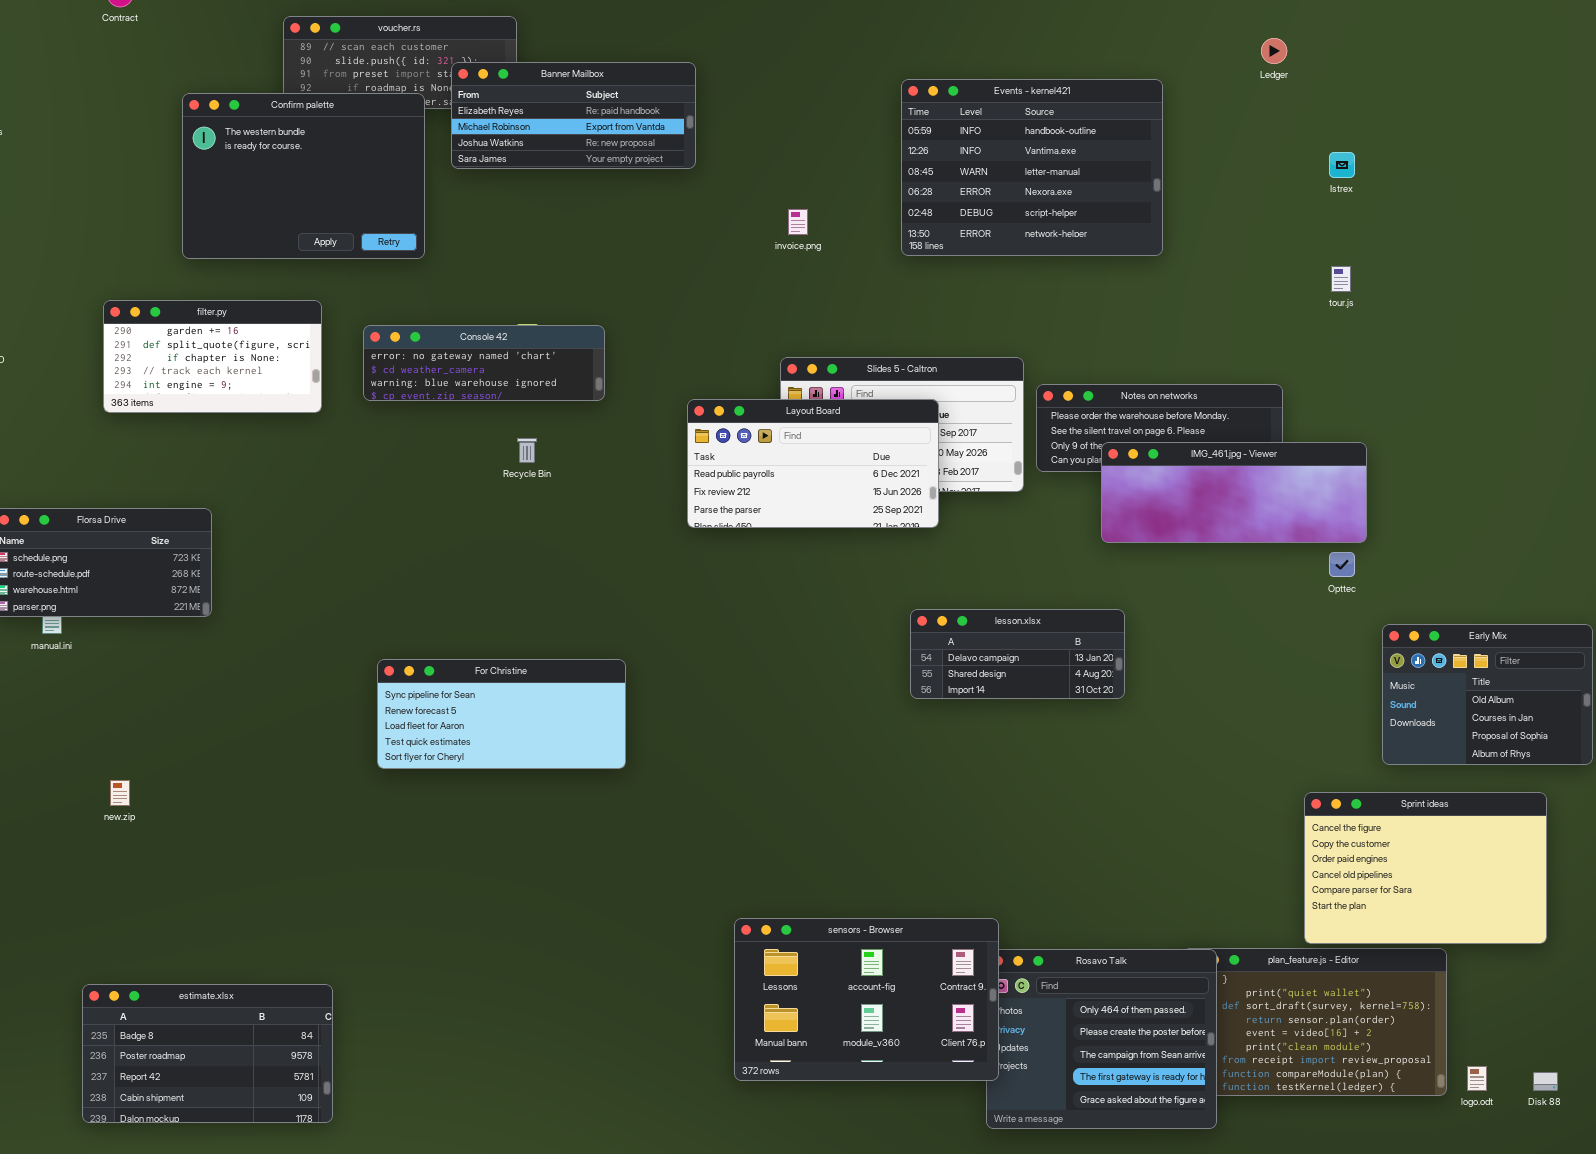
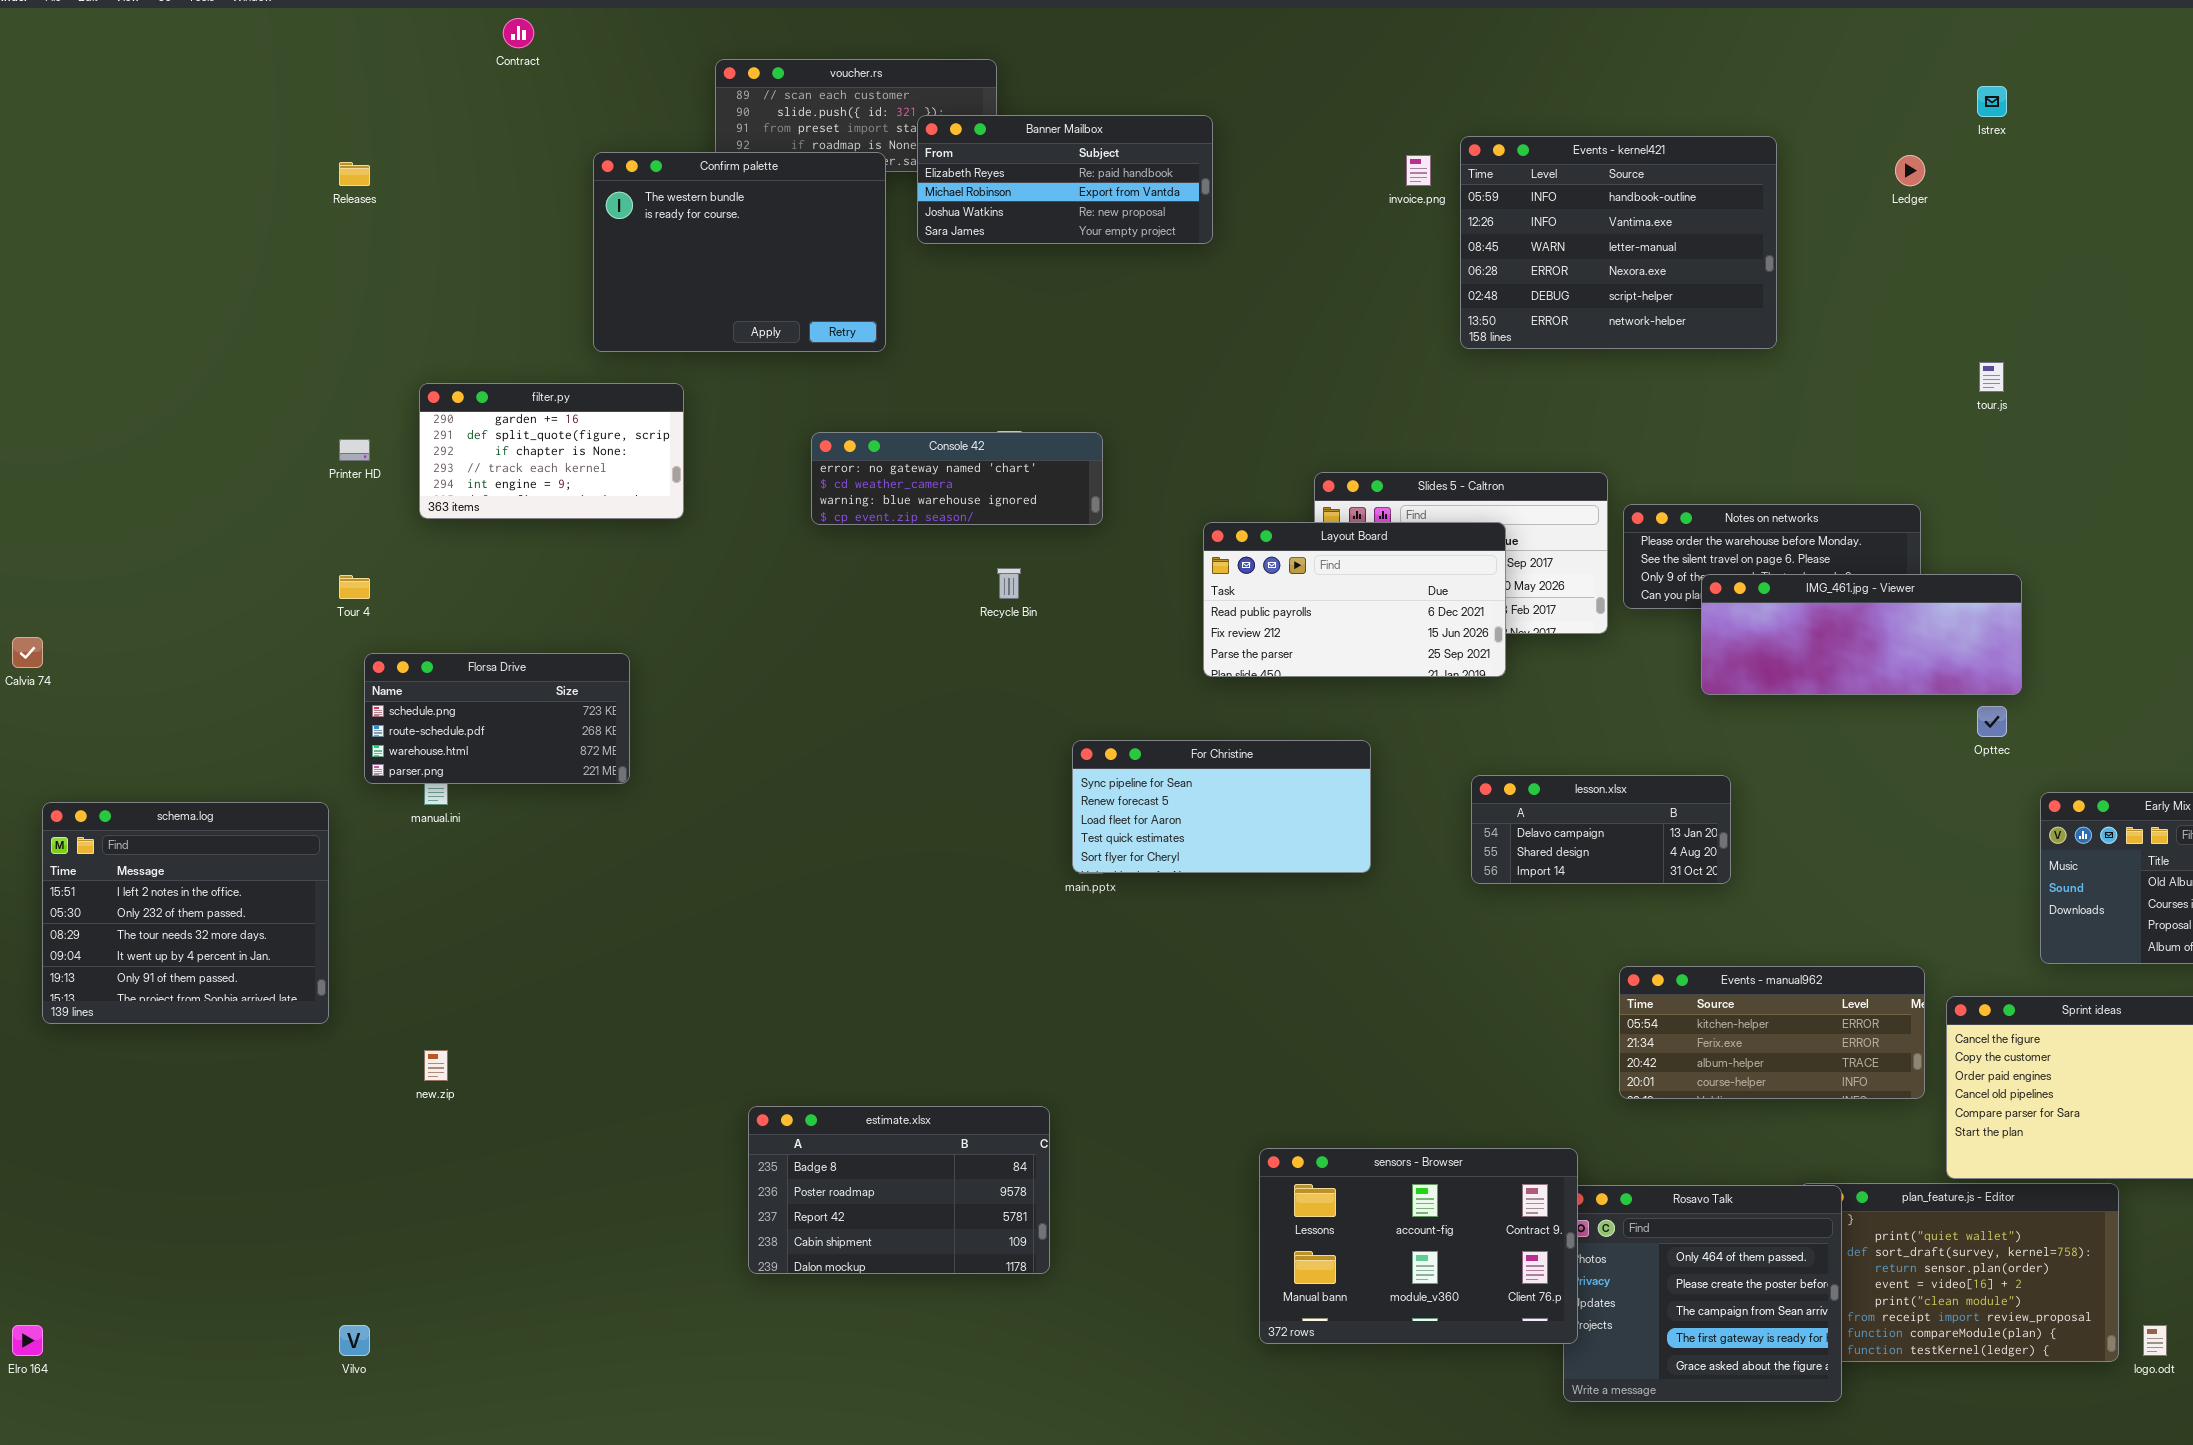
Ledger: [1261,38,1287,64] -> [1895,155,1925,186], moved
Istrex: [1329,152,1355,178] -> [1977,86,2007,117], moved
invoice.png: [788,209,808,235] -> [1406,155,1431,186], moved
filter.py: [103,300,322,413] -> [419,383,684,519], moved
For Christine: [377,659,626,769] -> [1072,740,1371,873], moved
Events - manual962: none -> [1619,966,1925,1099], opened
new.zip: [110,780,130,806] -> [424,1050,448,1081], moved
estimate.xlsx: [82,984,333,1123] -> [748,1106,1050,1274], moved

